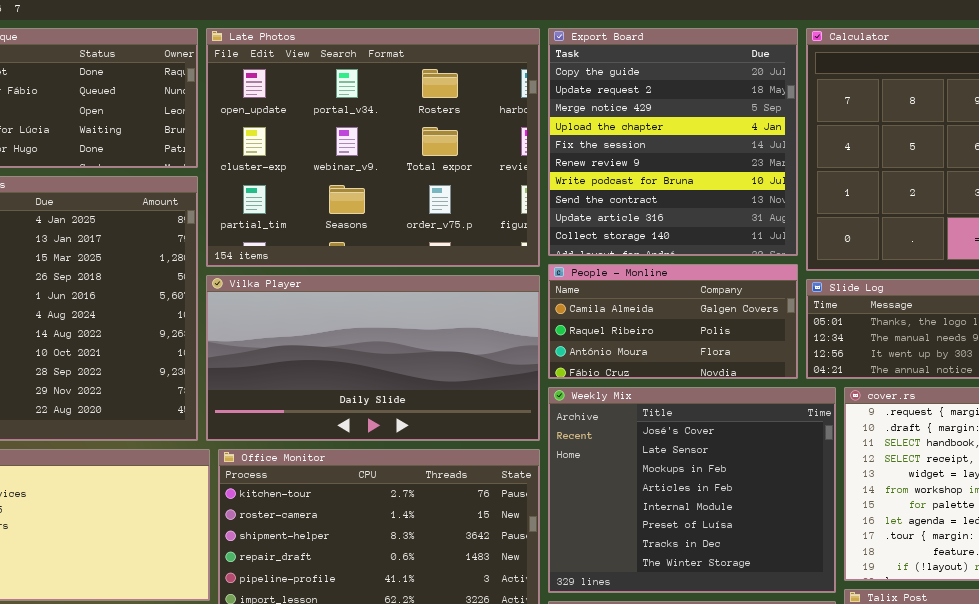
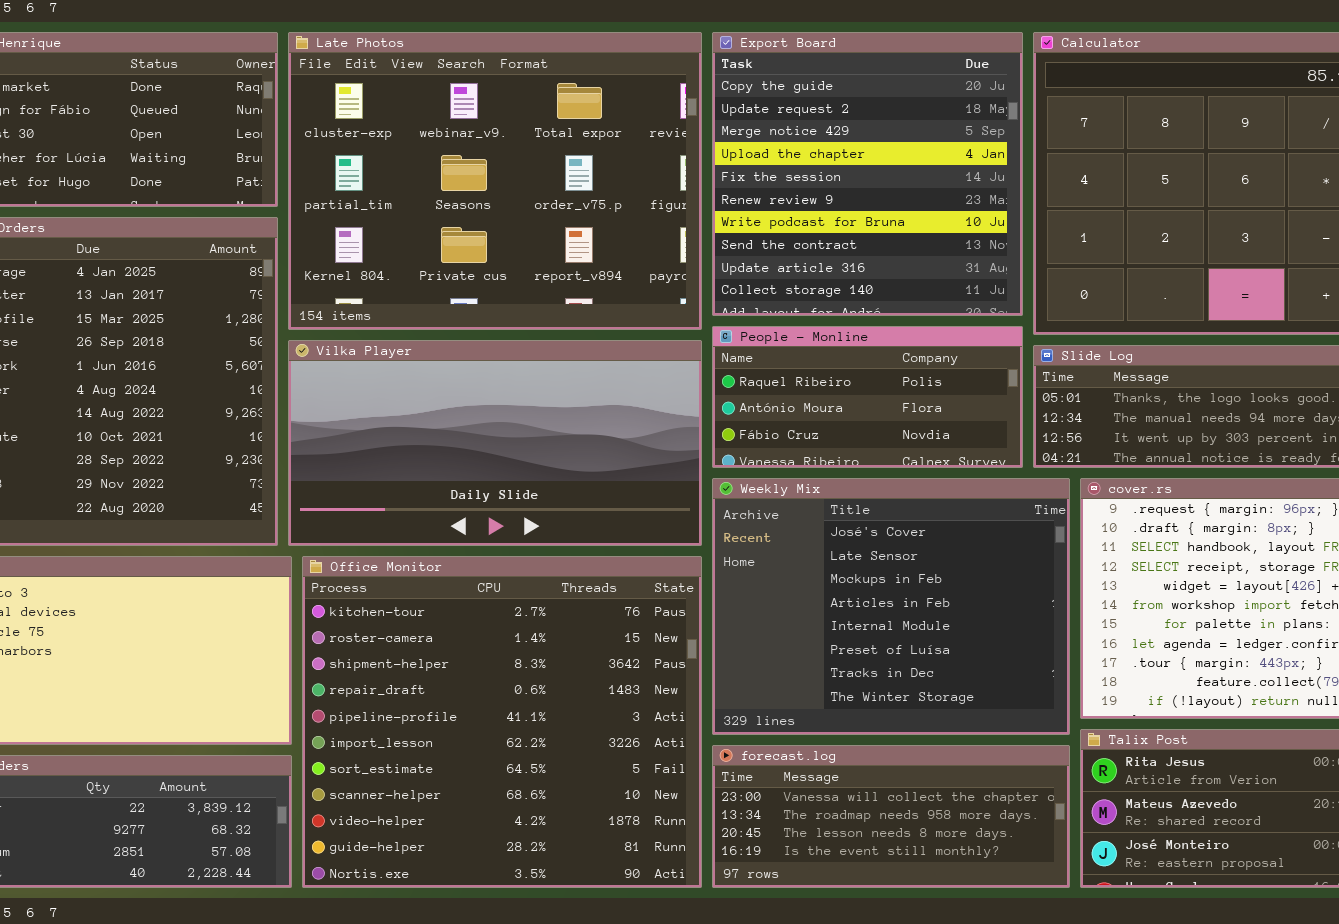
Late Photos: [206,28,540,267] -> [288,32,702,330], scrolled down 1 row
People - Monline: [548,264,798,379] -> [712,326,1023,468], scrolled down 1 row

